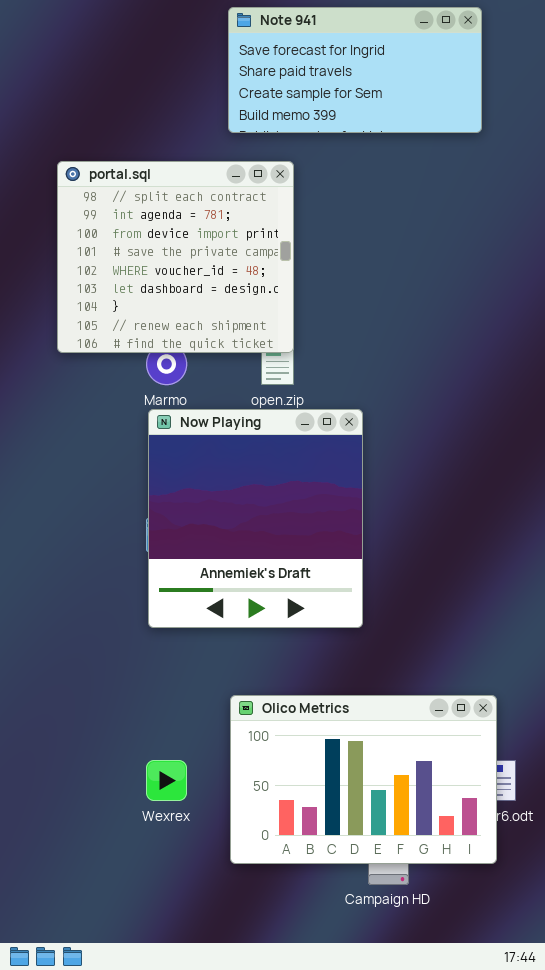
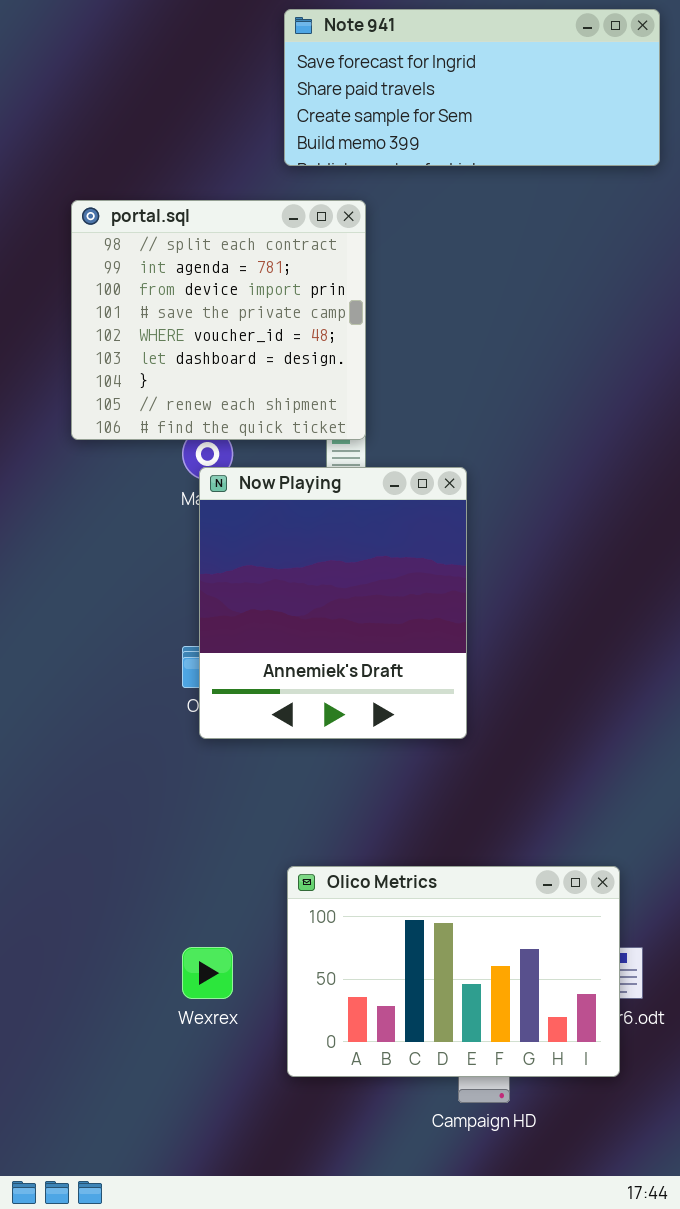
Note 941: [228,7,482,133] -> [284,9,660,166], resized
Now Playing: [148,409,363,628] -> [199,467,467,739], moved

